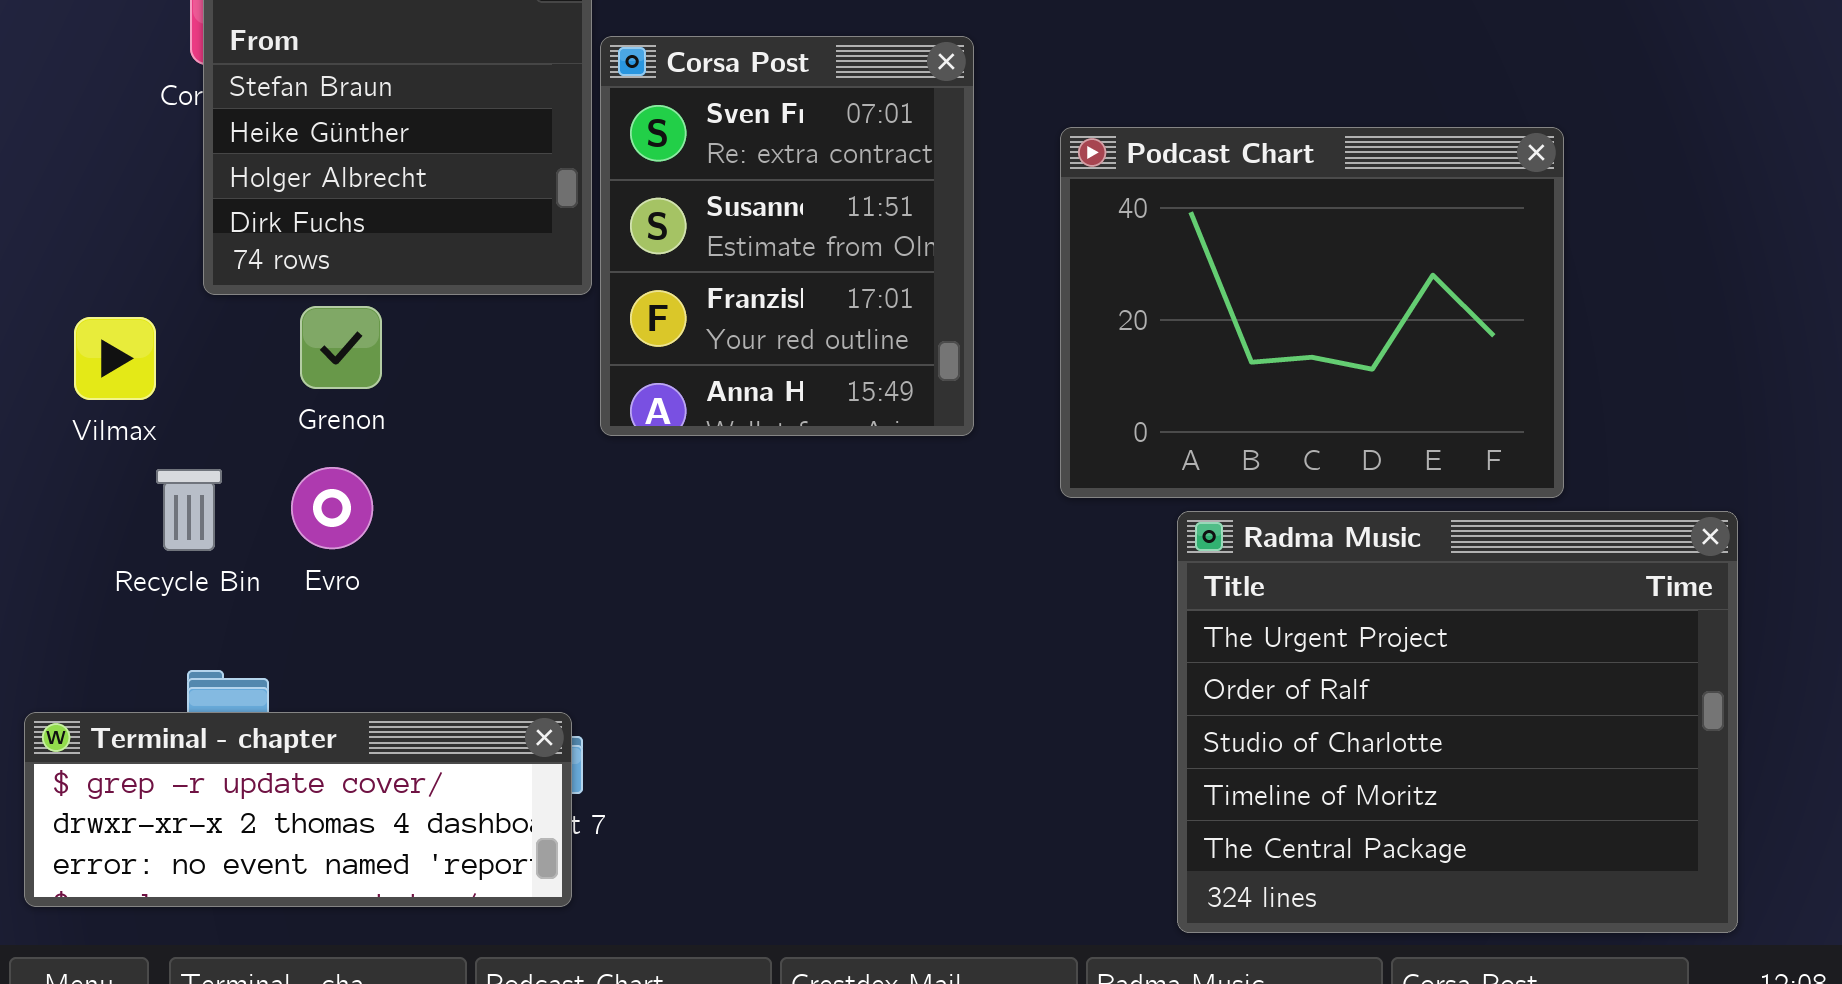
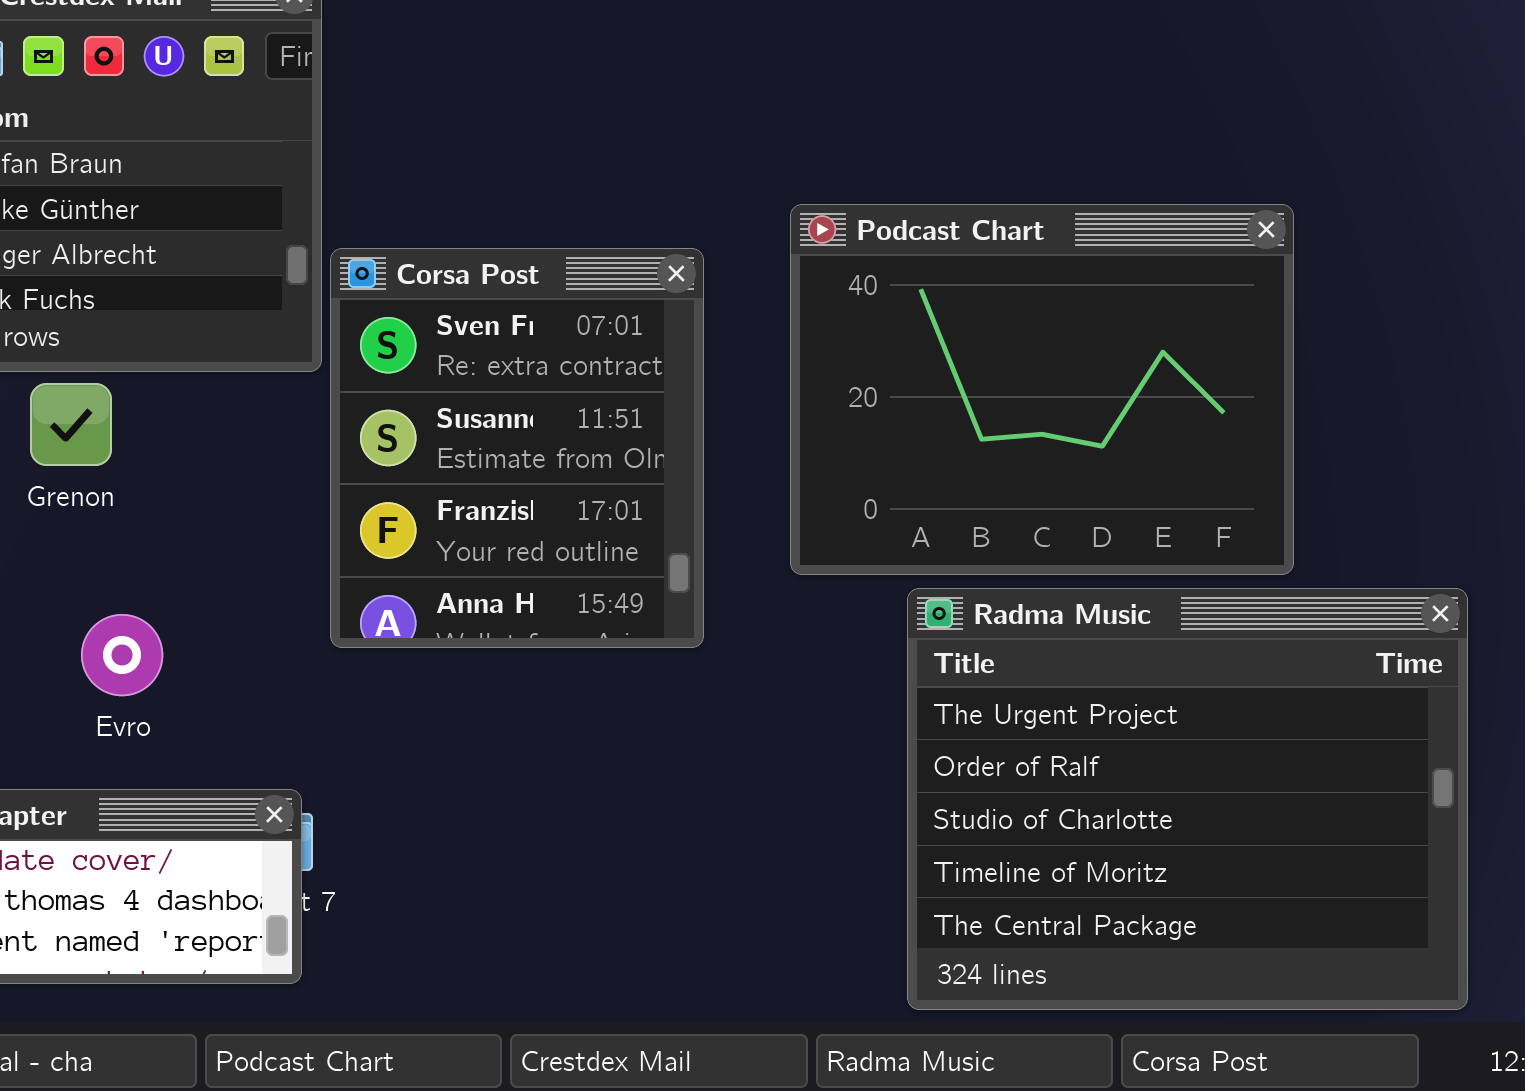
Corsa Post: [600,36,974,436] -> [330,248,704,648], moved
Evro: [291,467,373,549] -> [81,614,163,696], moved

